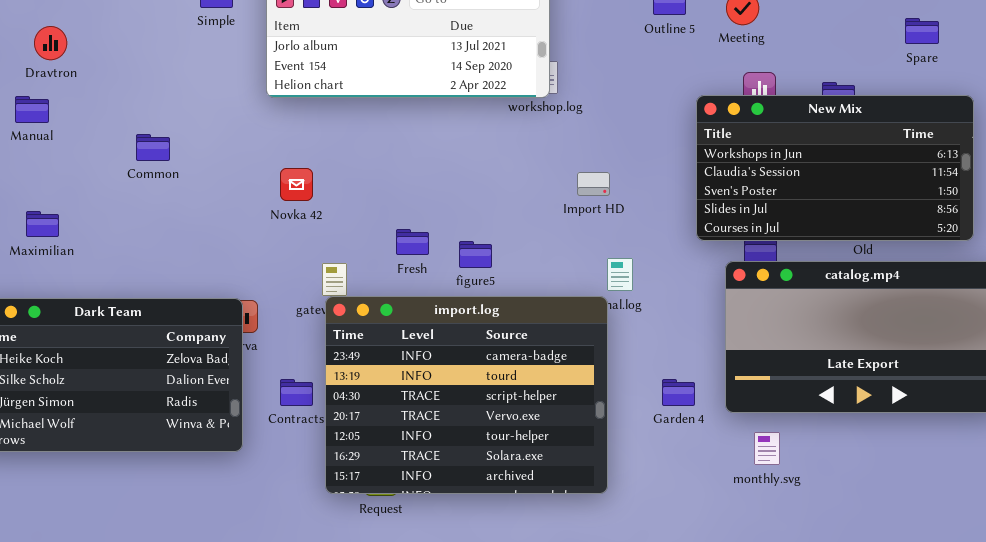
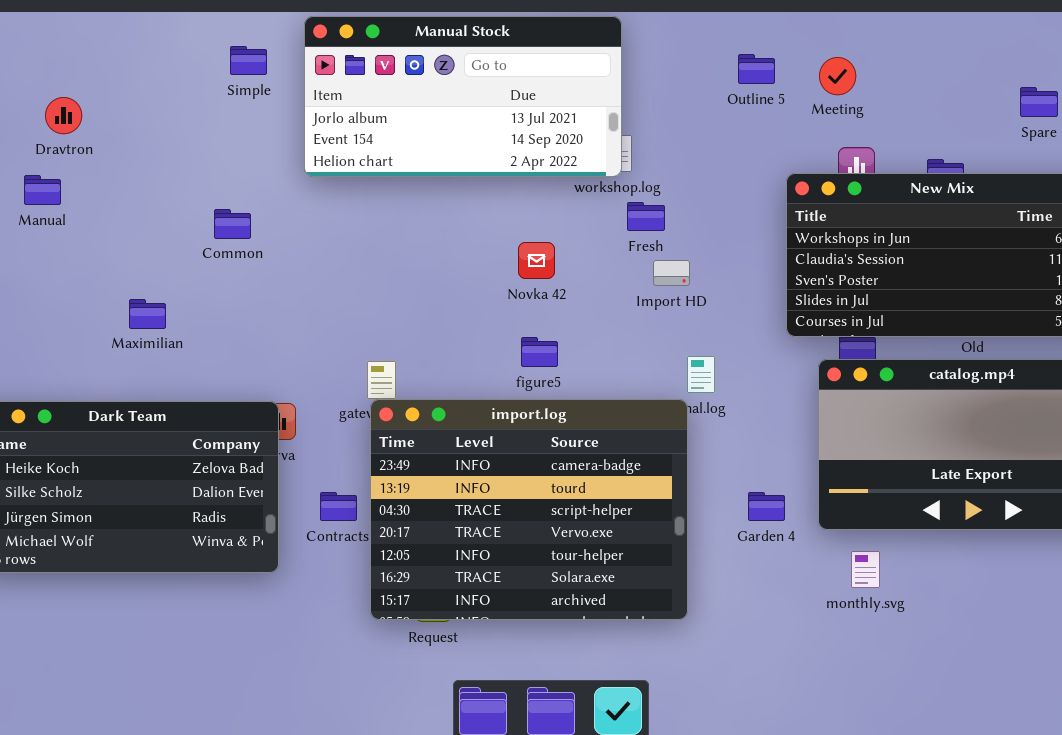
Common: [136,134,170,161] -> [214,209,251,239], moved
Novka 42: [280,168,313,201] -> [518,242,555,279], moved
Maximilian: [26,211,59,237] -> [129,299,166,329], moved
Fresh: [396,229,429,255] -> [627,202,665,231], moved

